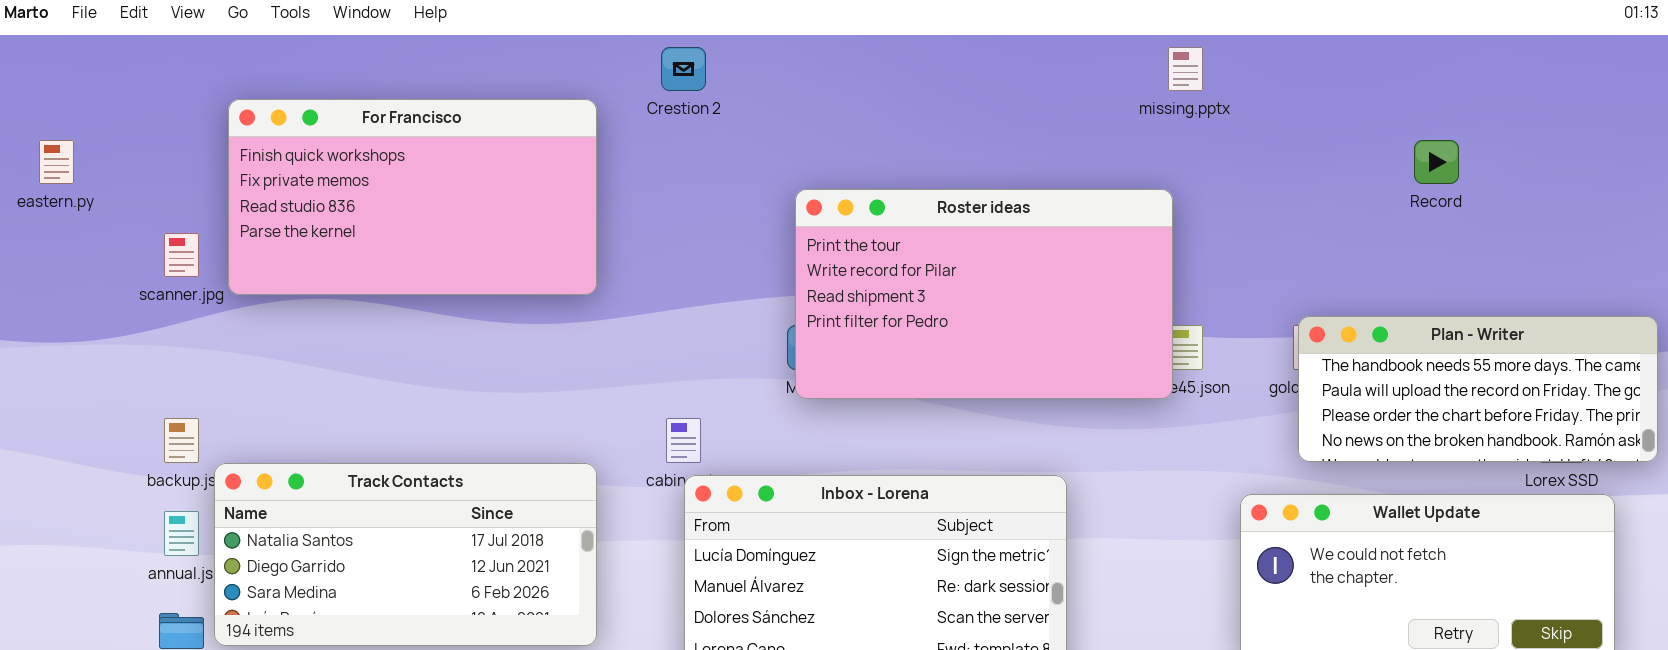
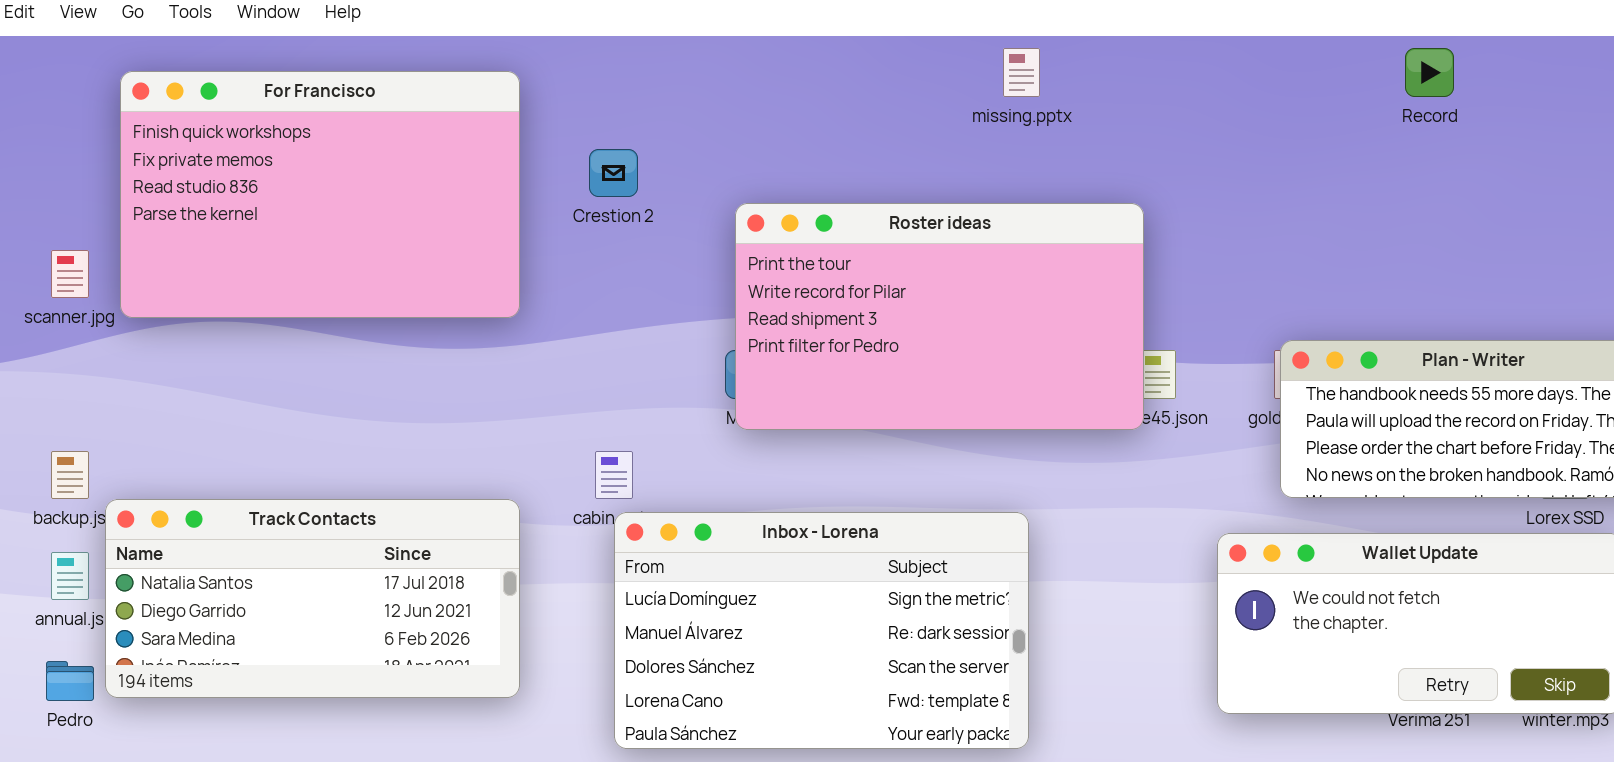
Crestion 2: [661,47,706,91] -> [589,149,638,197], moved
missing.pptx: [1168,47,1203,91] -> [1003,48,1040,97], moved
For Francisco: [228,99,597,295] -> [120,71,520,318], resized
Record: [1414,140,1459,184] -> [1405,48,1454,97], moved

